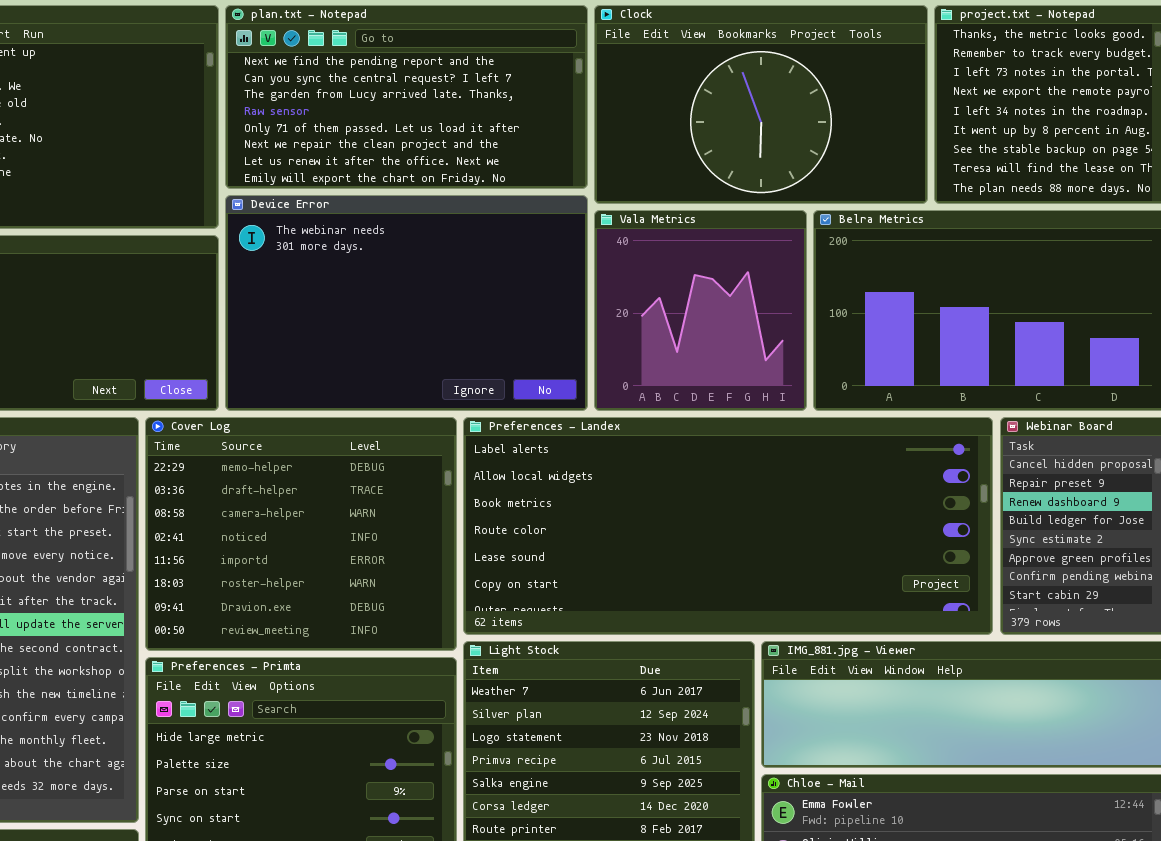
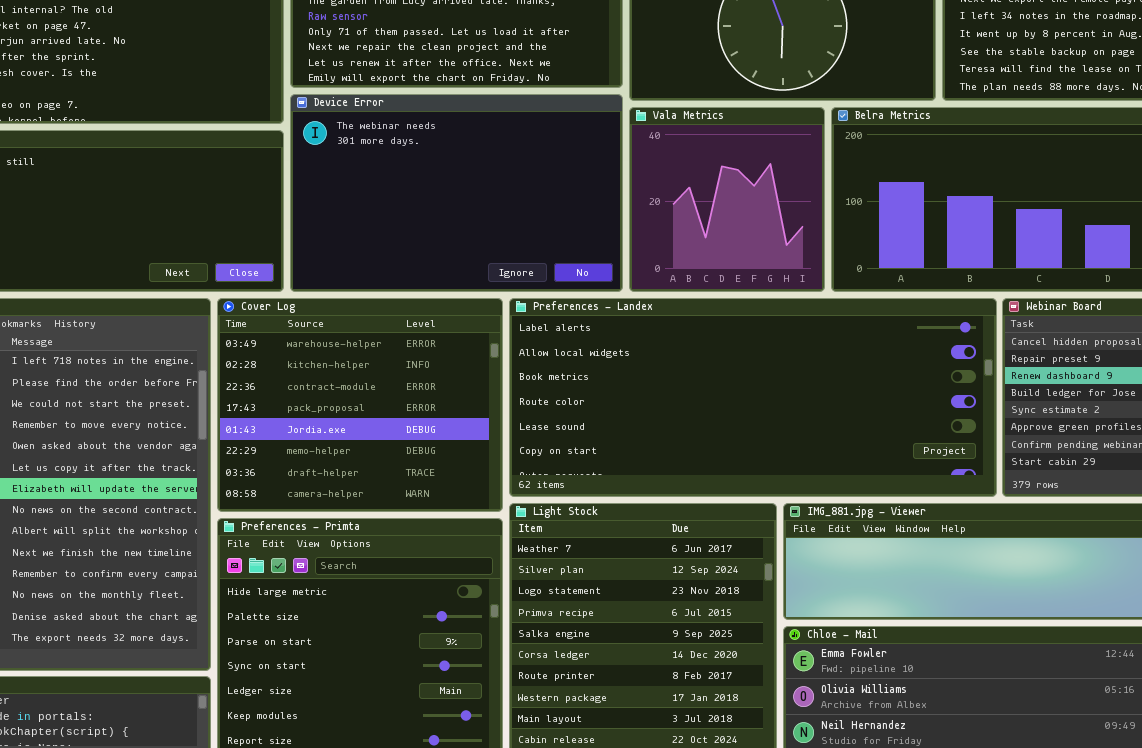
Cover Log: [145,417,457,651] -> [217,298,503,512], scrolled up 5 rows

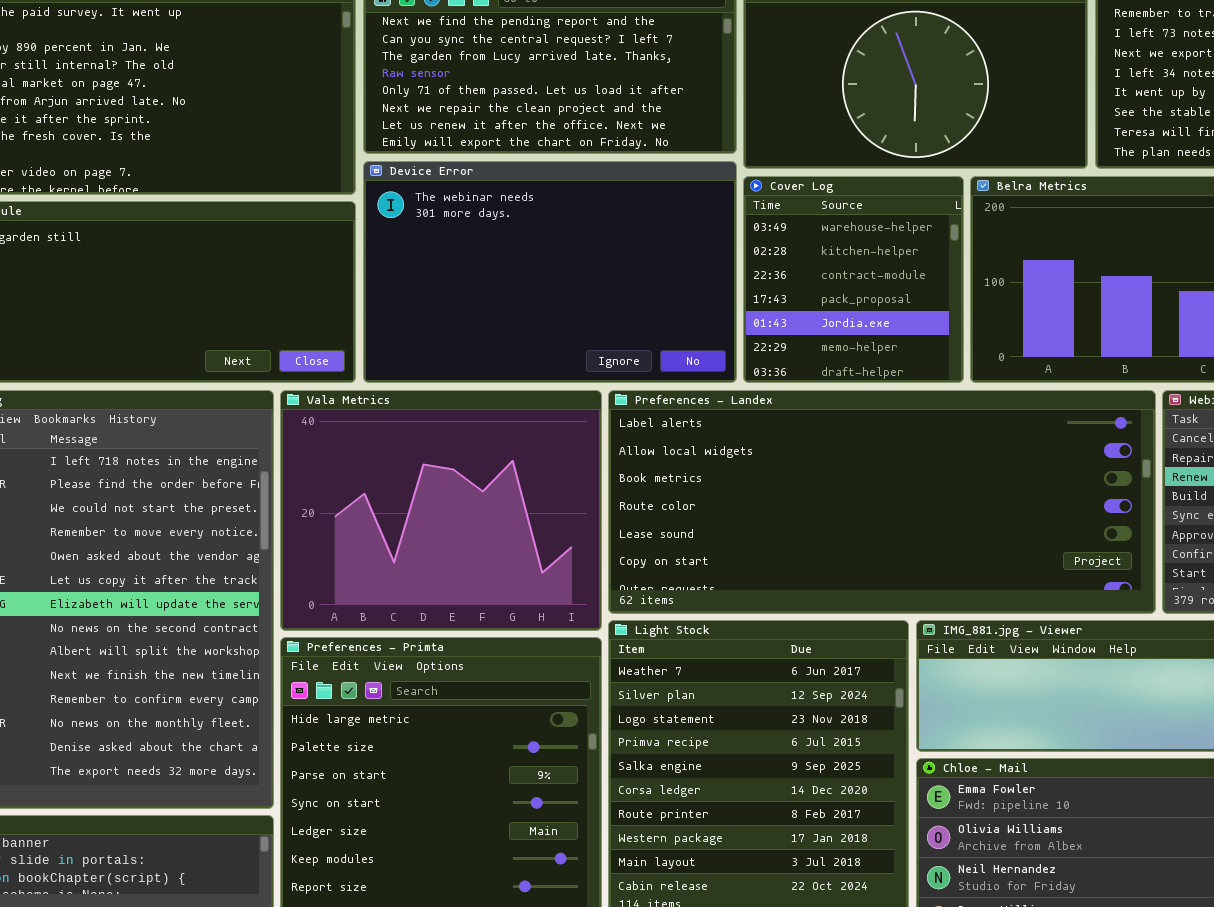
Vala Metrics: [629,107,825,292] -> [280,390,602,631], moved, resized
Cover Log: [217,298,503,512] -> [743,176,964,383], moved, resized

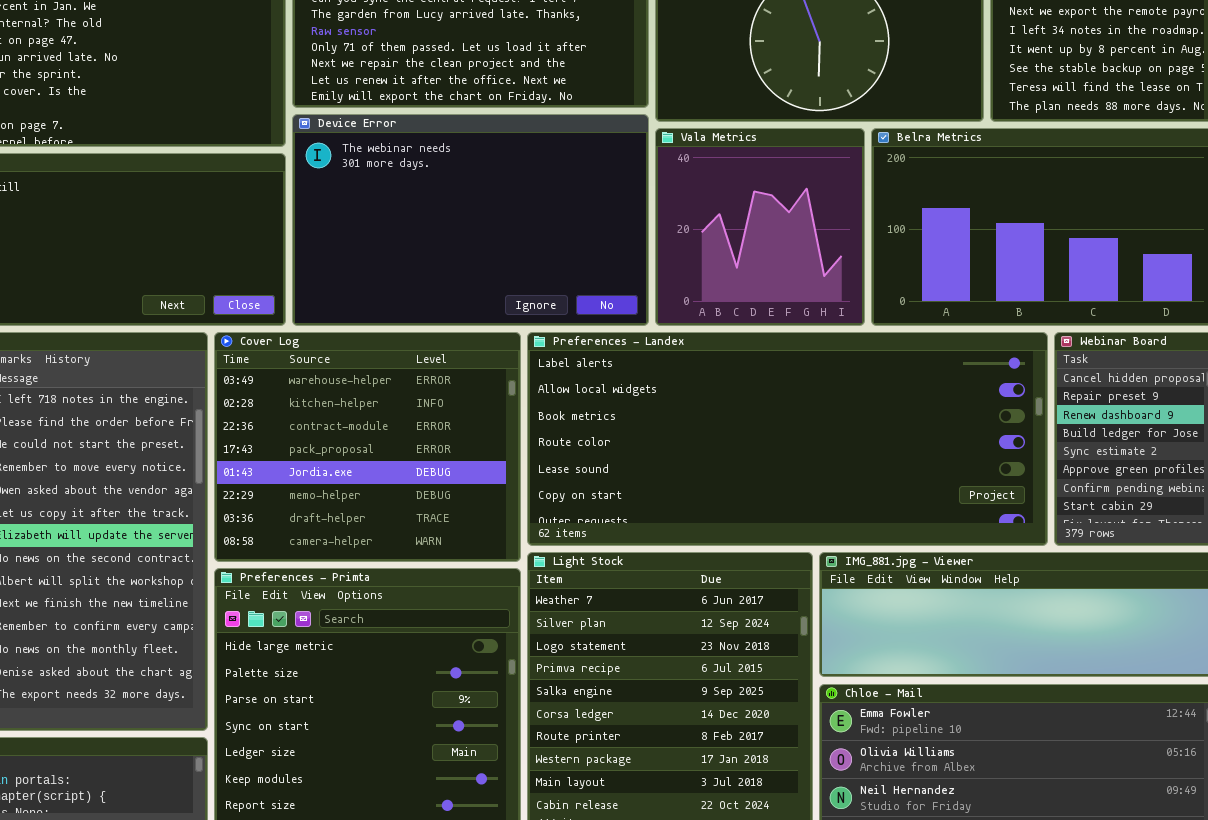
Cover Log: [743,176,964,383] -> [214,332,521,562], moved, resized
Vala Metrics: [280,390,602,631] -> [655,128,865,326], moved, resized

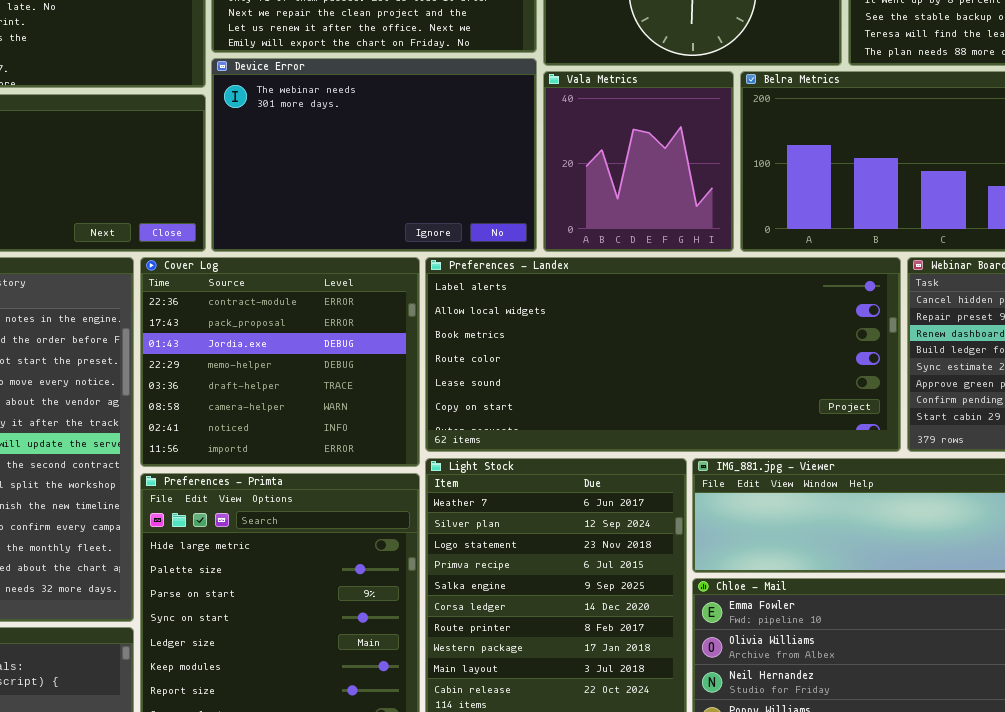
Cover Log: [214,332,521,562] -> [140,257,420,467], scrolled down 2 rows

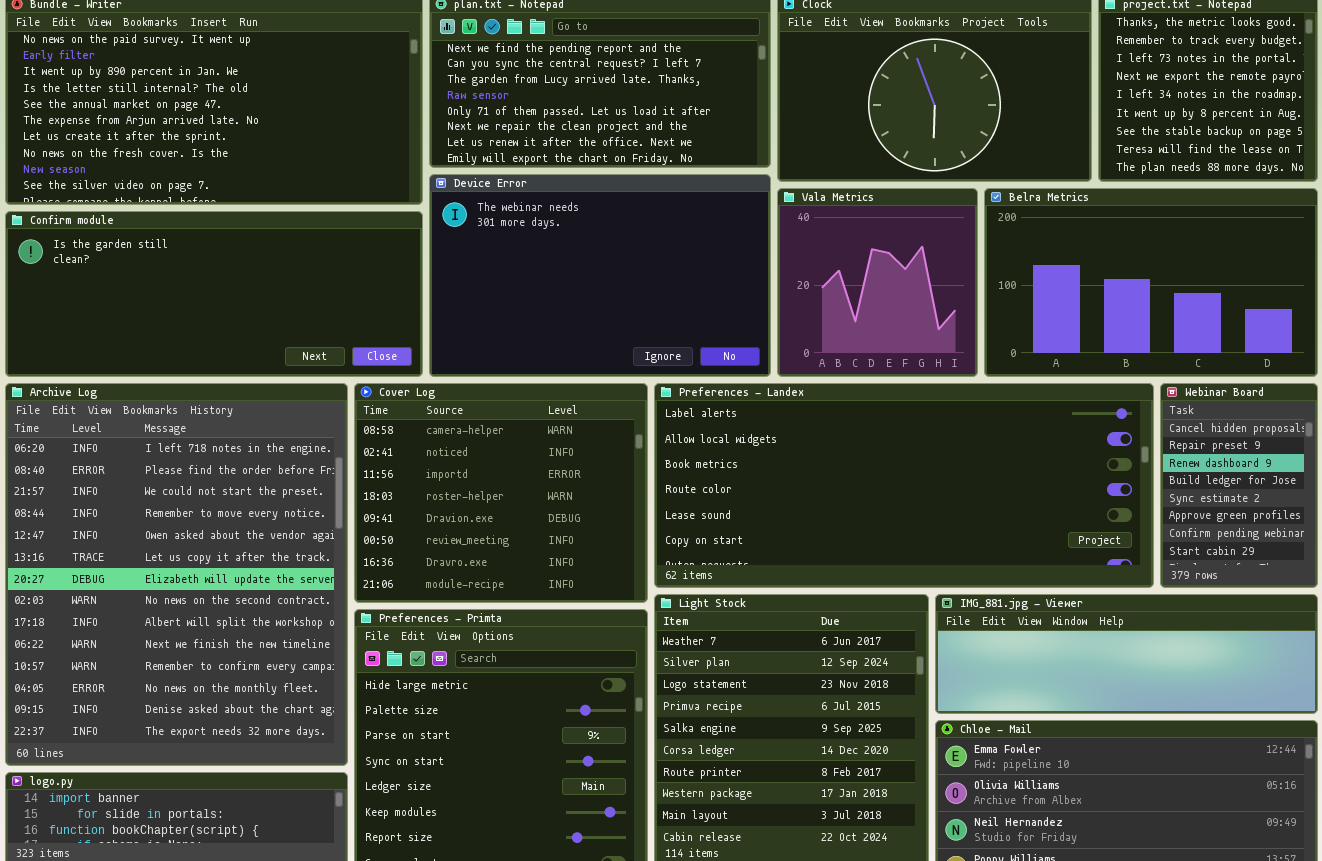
Cover Log: [140,257,420,467] -> [354,383,648,603], scrolled down 5 rows

